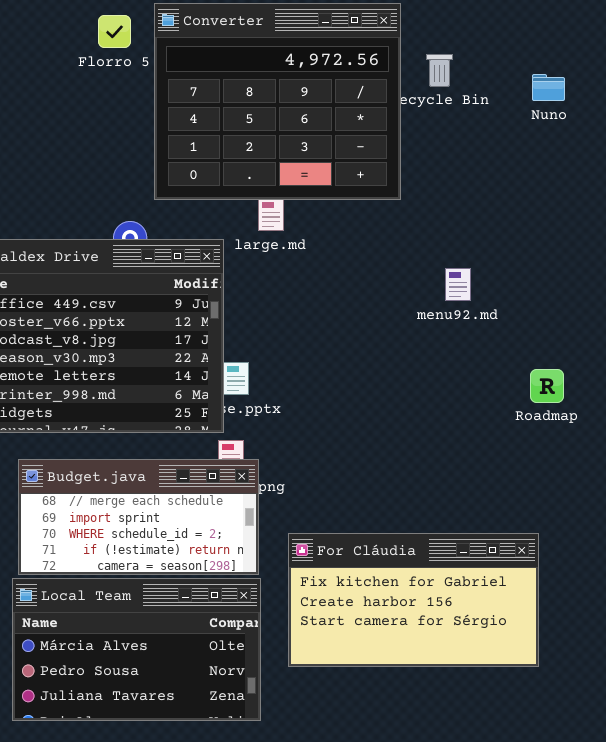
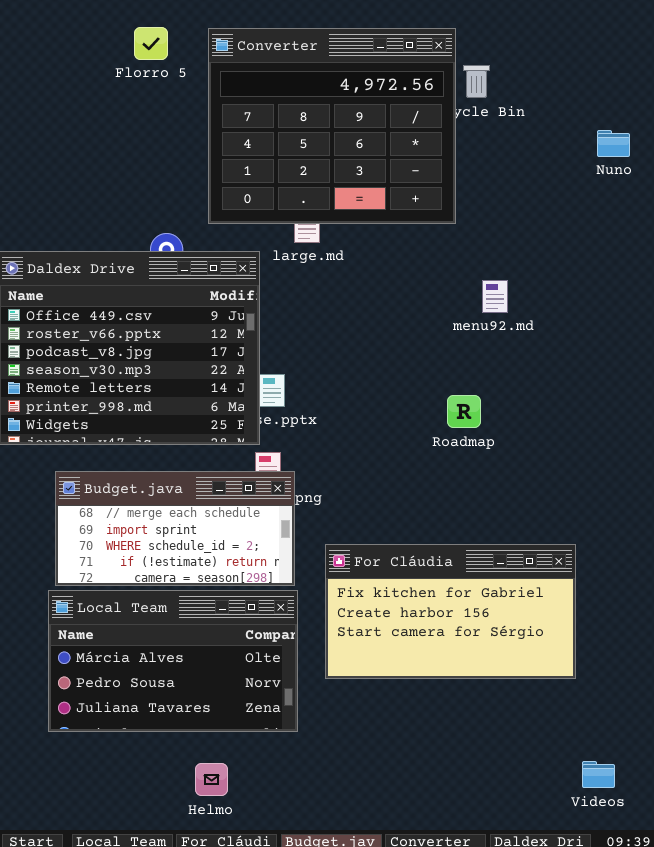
Converter: [154,3,401,200] -> [208,28,456,224], moved
Nuno: [532,74,565,101] -> [597,130,630,157], moved
Roadmap: [530,369,564,403] -> [447,395,481,428], moved

